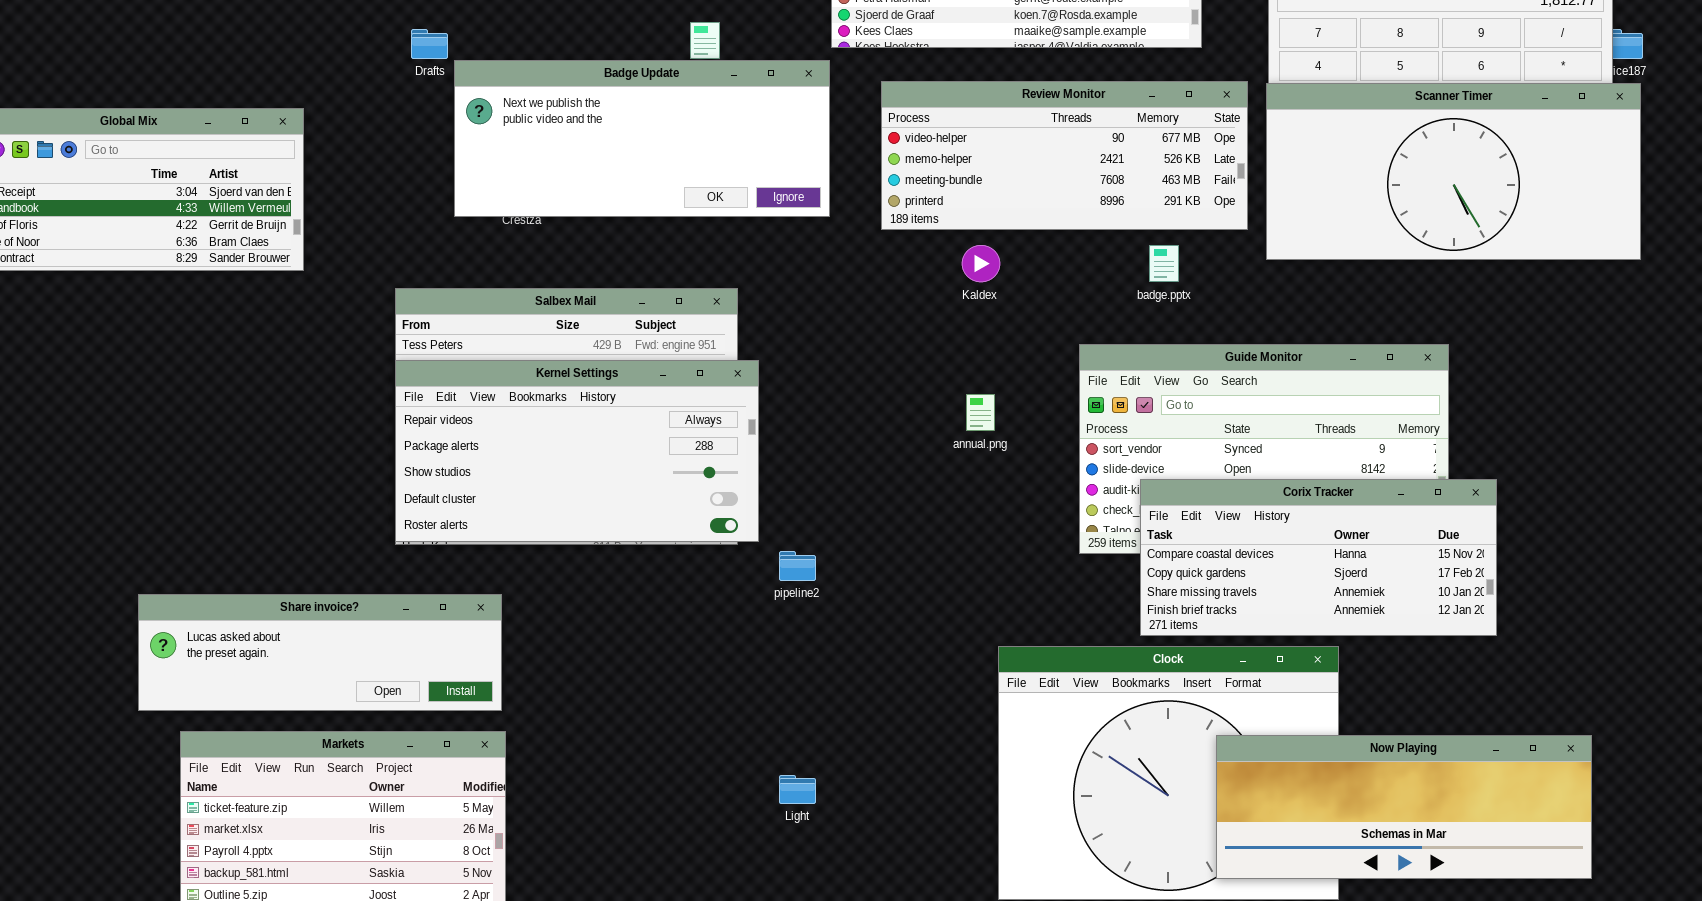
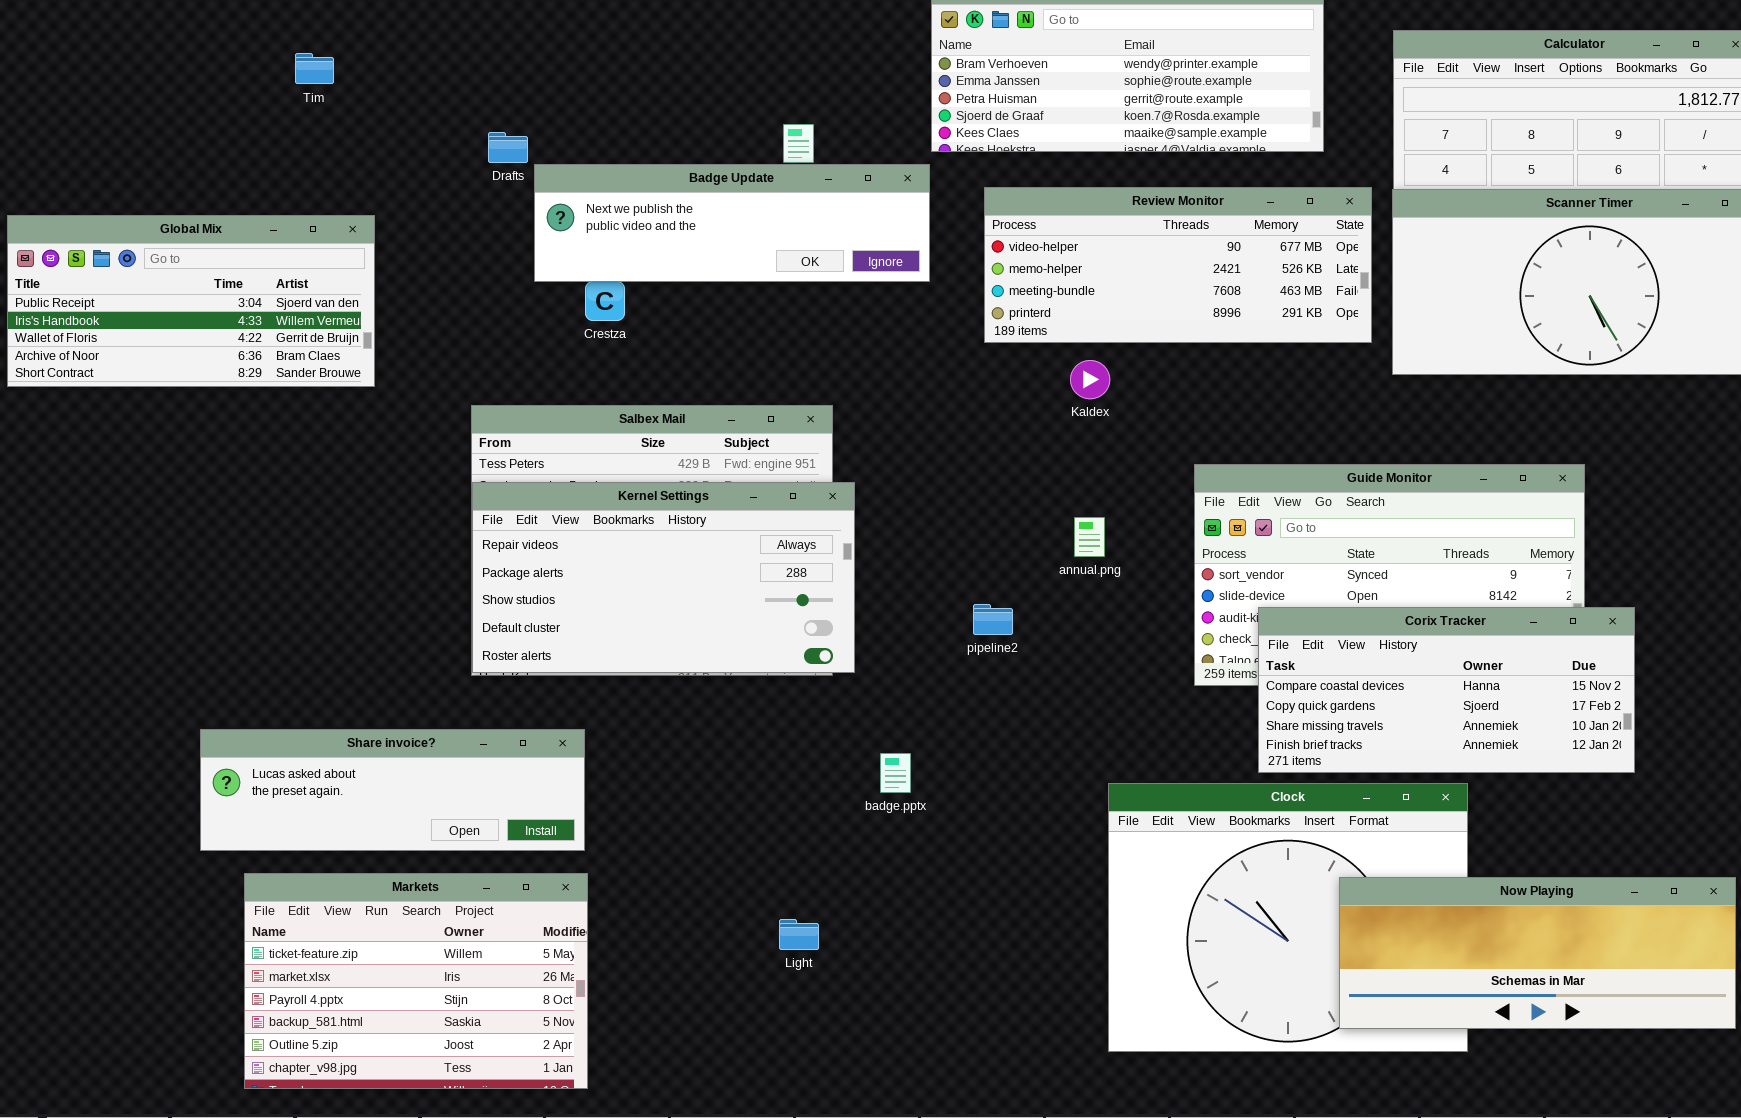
Badge Update: [454,60,830,217] -> [534,164,930,282], resized
badge.pptx: [1149,245,1179,282] -> [880,753,911,793], moved
pipeline2: [779,551,816,581] -> [973,604,1013,635], moved
Light: [779,775,816,804] -> [779,919,819,950], moved

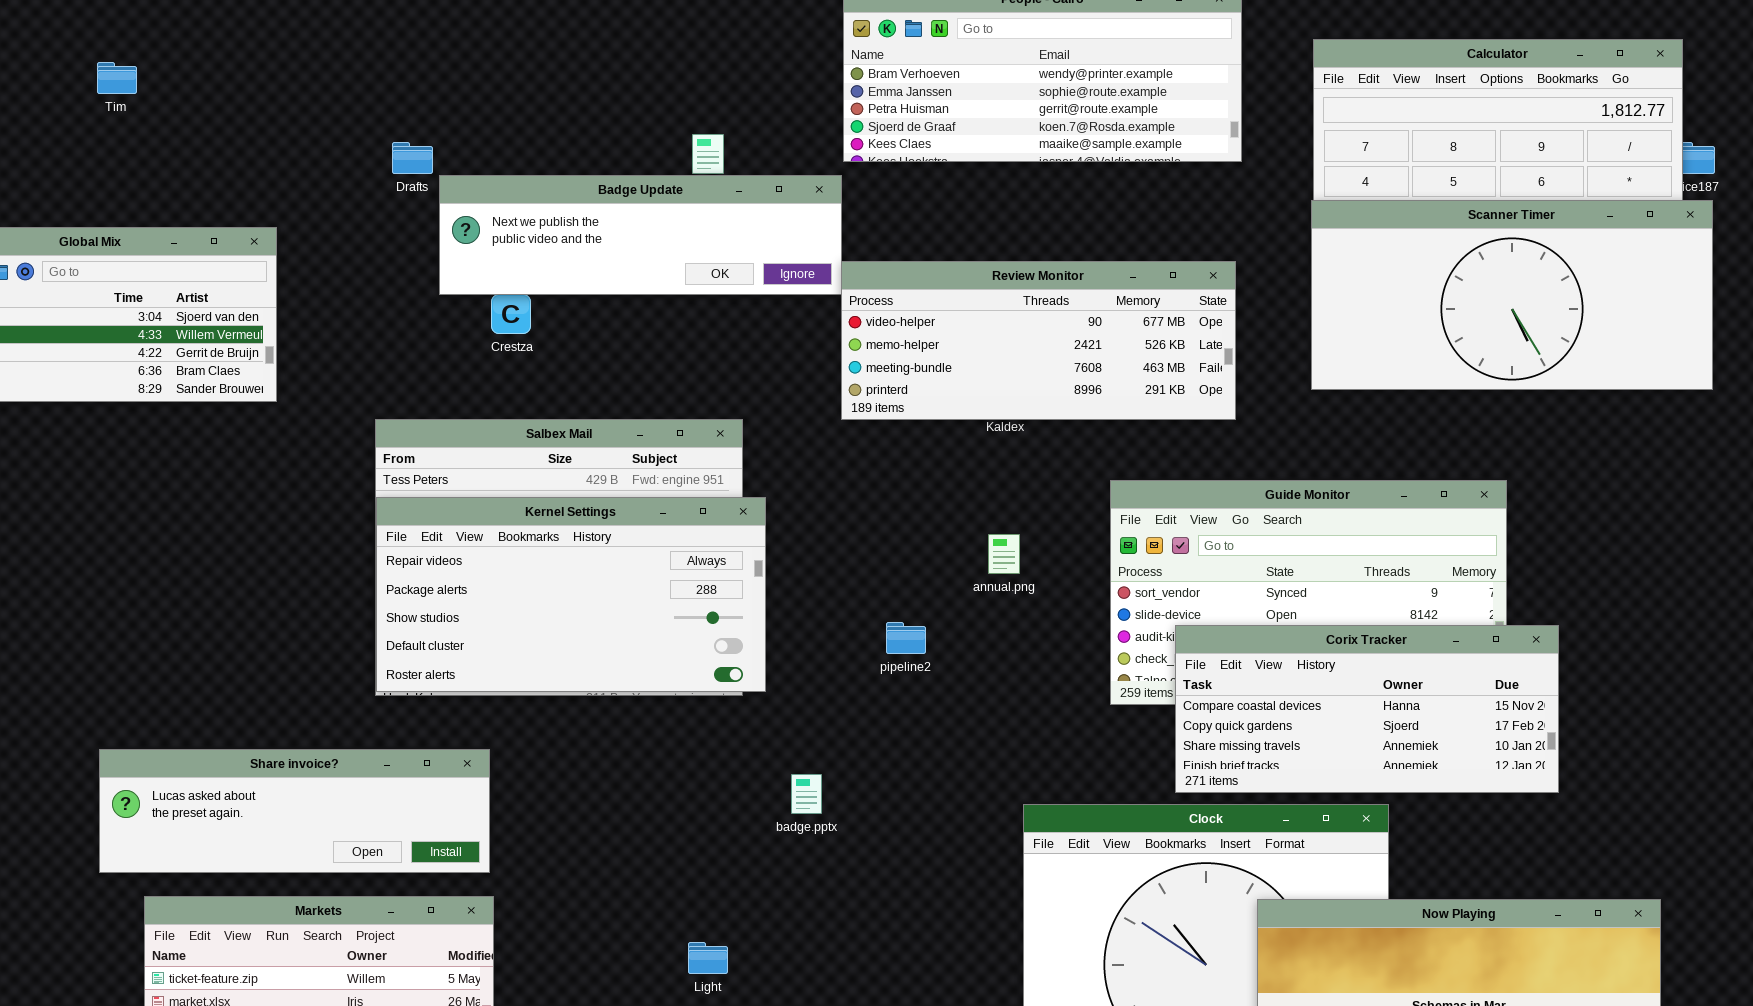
Tim: [295,53,334,84] -> [97,62,137,94], moved
Review Monitor: [984,187,1372,343] -> [841,261,1236,420], moved

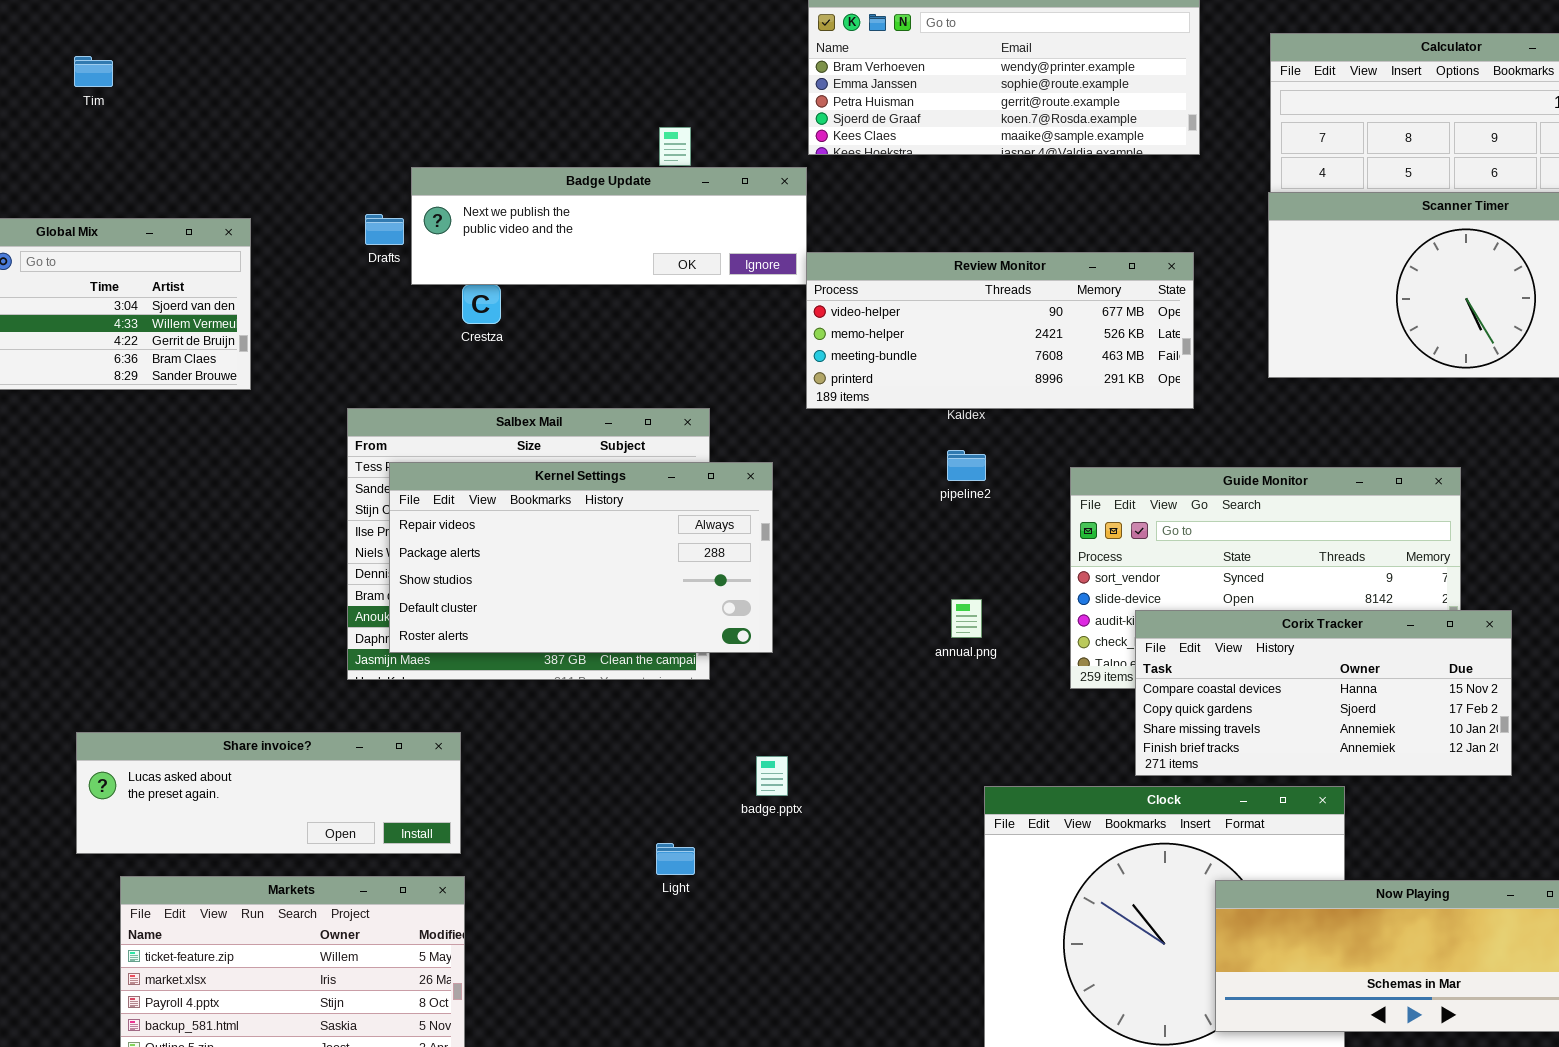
Drafts: [392,142,433,174] -> [365,214,404,245], moved
Kernel Settings: [376,497,766,692] -> [389,462,773,653], moved
annual.png: [988,534,1020,574] -> [951,599,982,638], moved
pipeline2: [886,622,926,654] -> [947,450,986,481], moved
Light: [688,942,728,974] -> [656,843,695,875], moved

